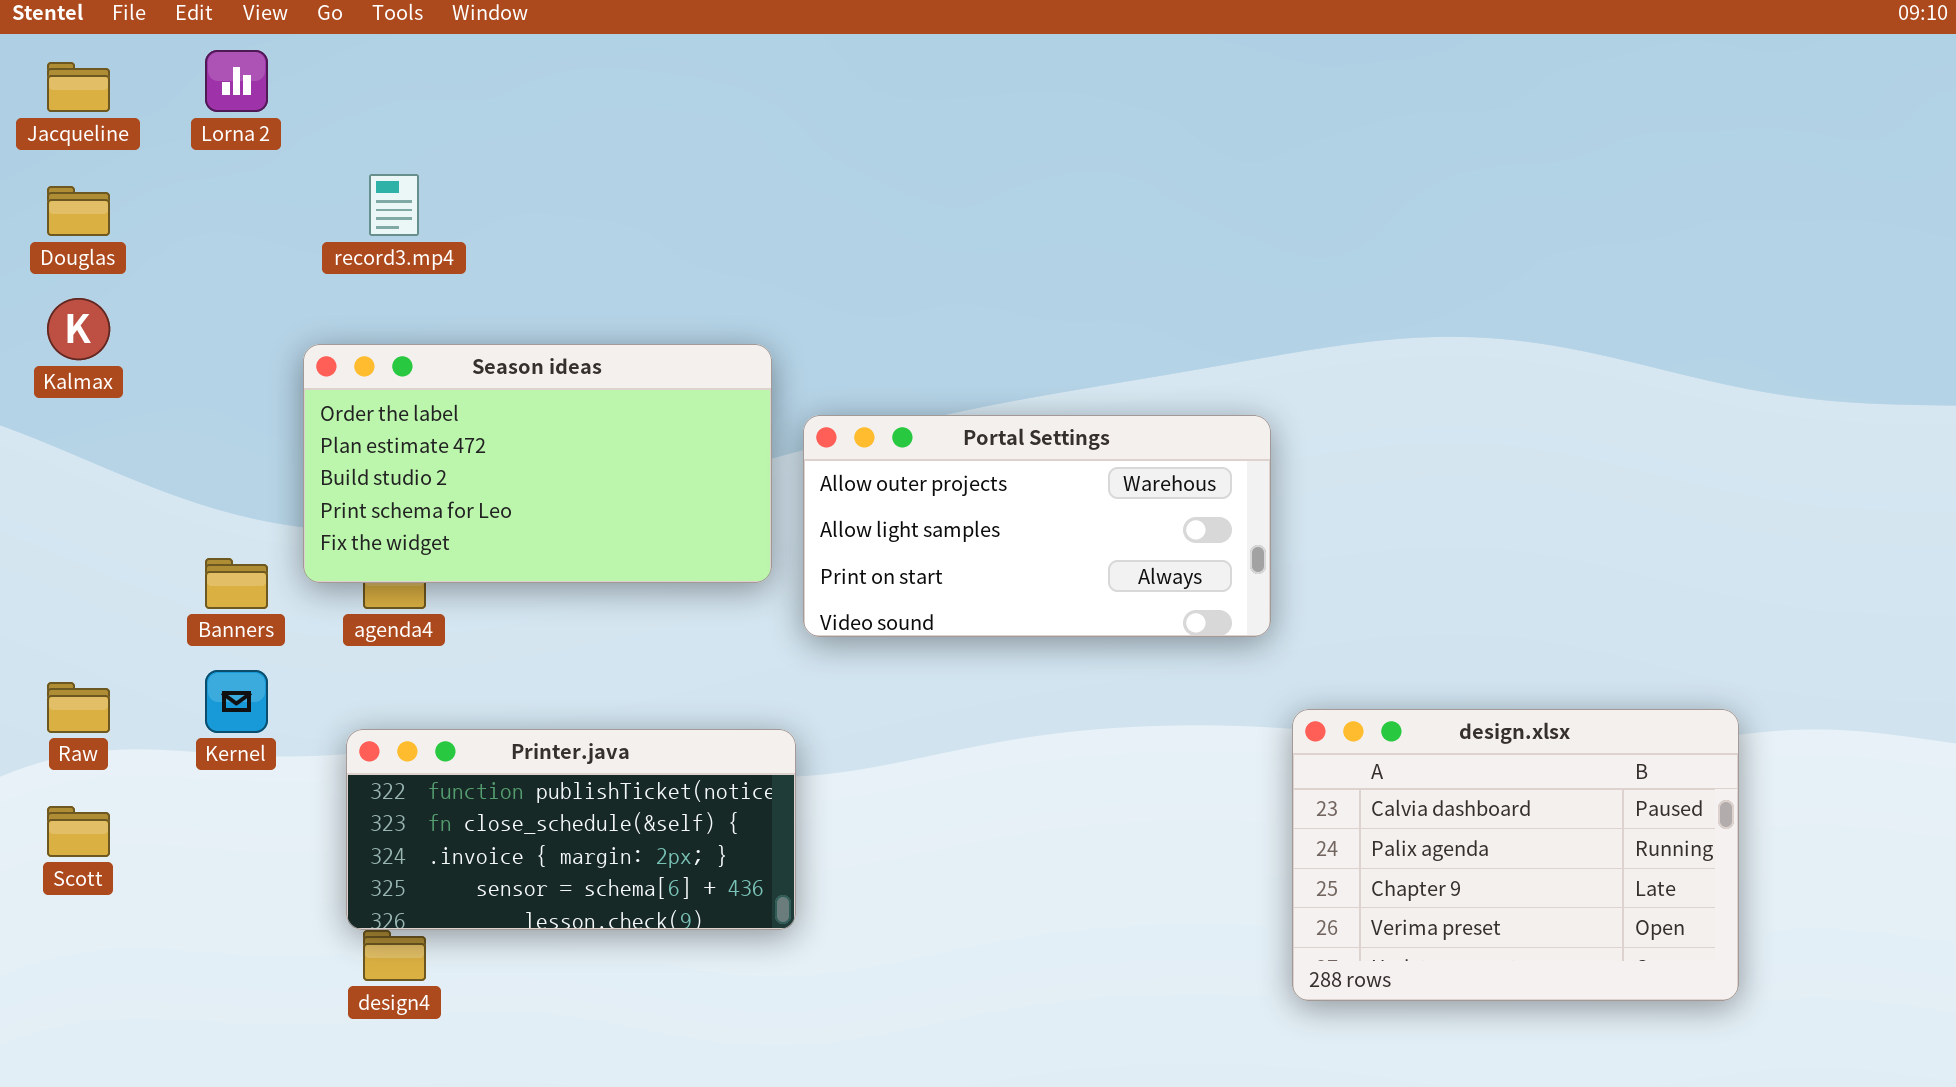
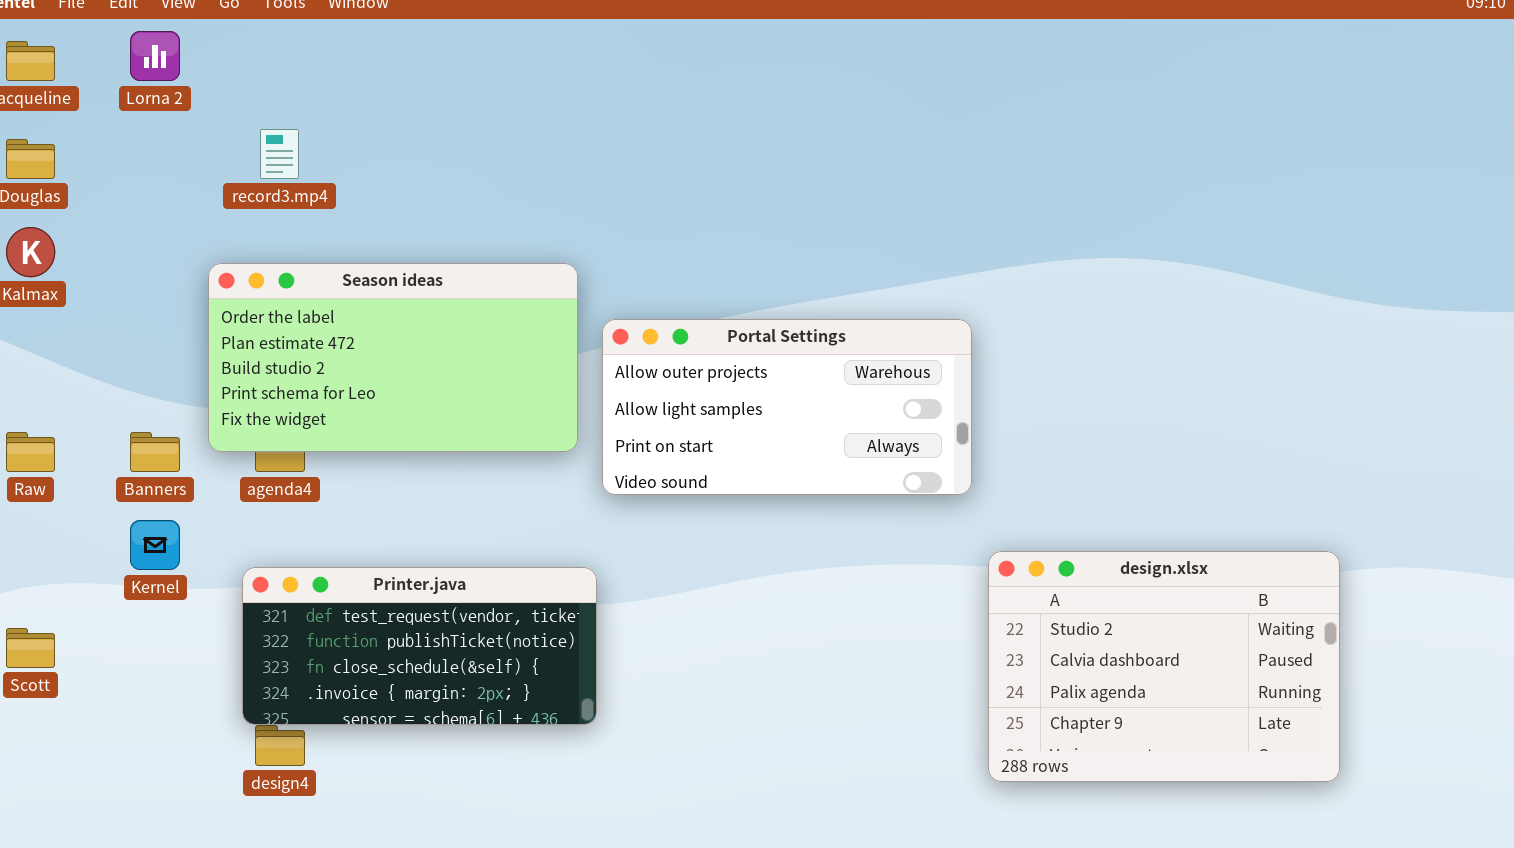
Raw: [47,682,110,733] -> [6,432,55,472], moved
design.xlsx: [1292,709,1739,1001] -> [988,551,1340,782], scrolled up 1 row
Printer.java: [346,729,796,930] -> [242,567,597,725], scrolled up 1 row

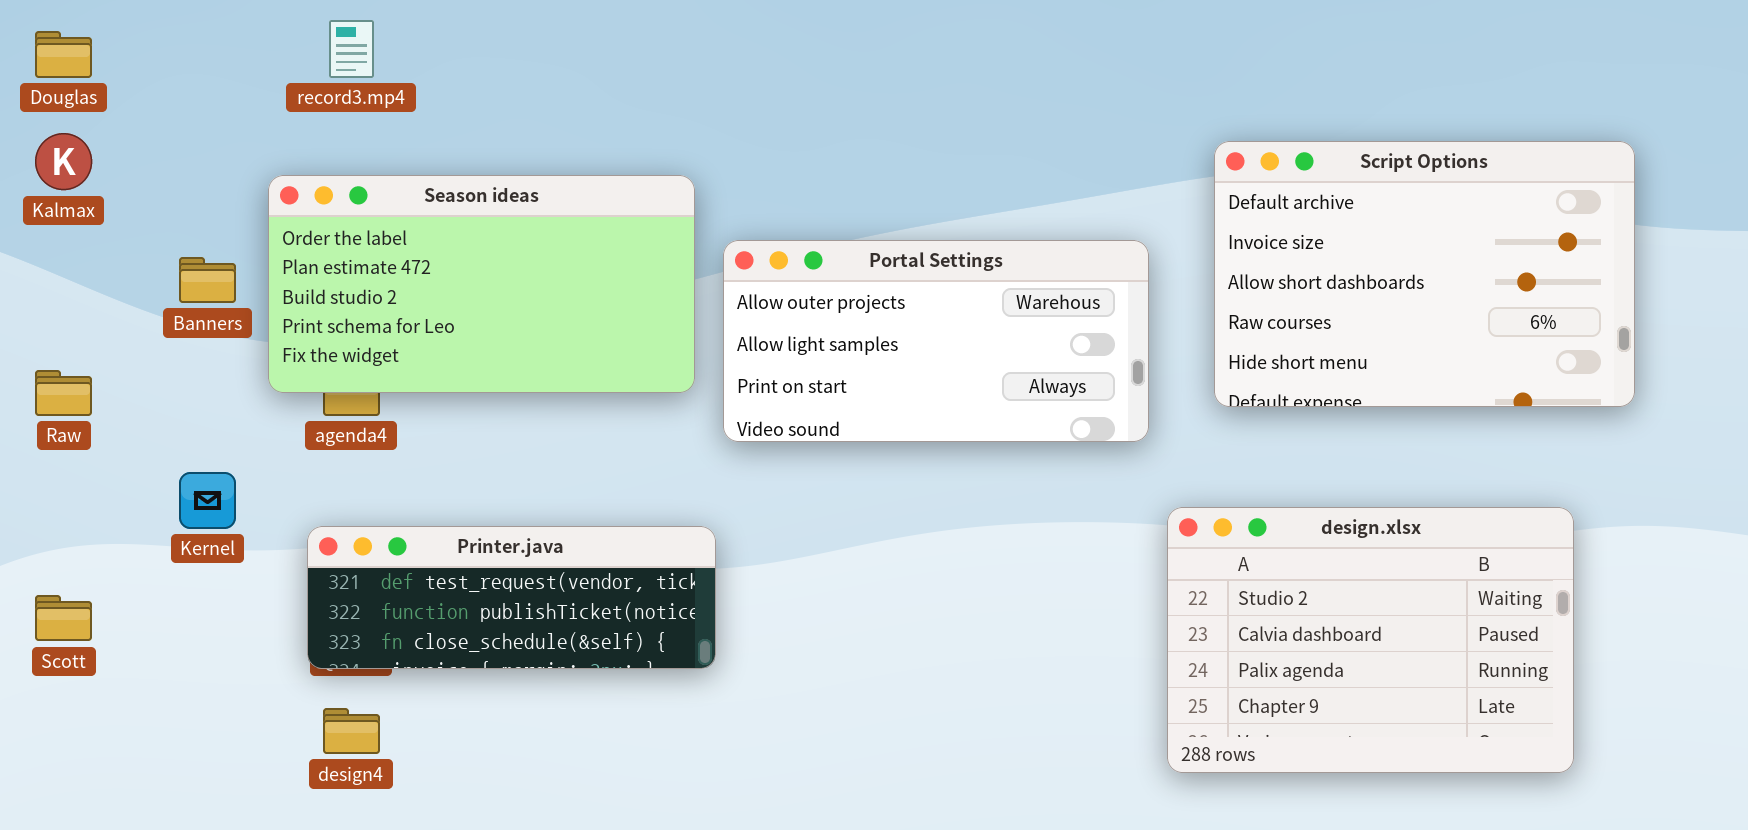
Script Options: none -> [1214,141,1635,407], opened
Banners: [130,432,180,472] -> [179,257,236,303], moved
Printer.java: [242,567,597,725] -> [307,526,716,669], resized

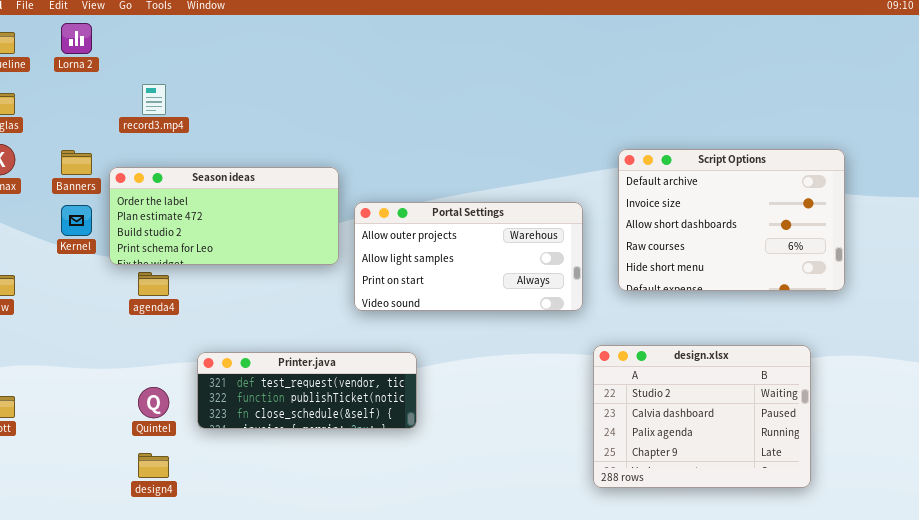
Season ideas: [268,175,695,393] -> [109,167,339,265], resized
Banners: [179,257,236,303] -> [61,150,92,175], moved
Kernel: [179,472,236,529] -> [61,205,92,236], moved
Printer.java: [307,526,716,669] -> [197,352,417,429], moved

